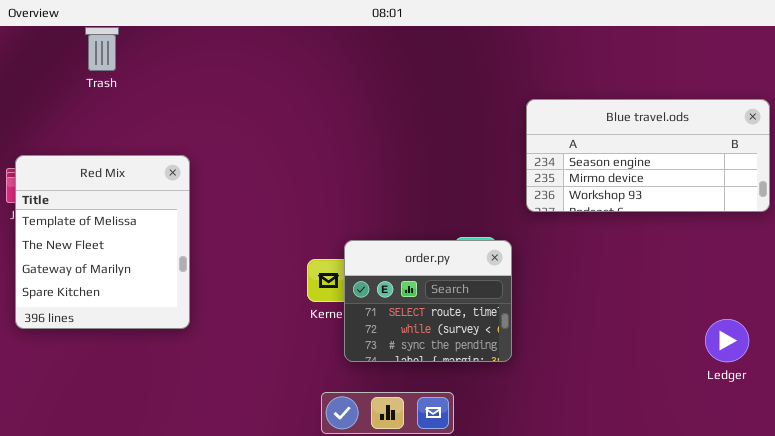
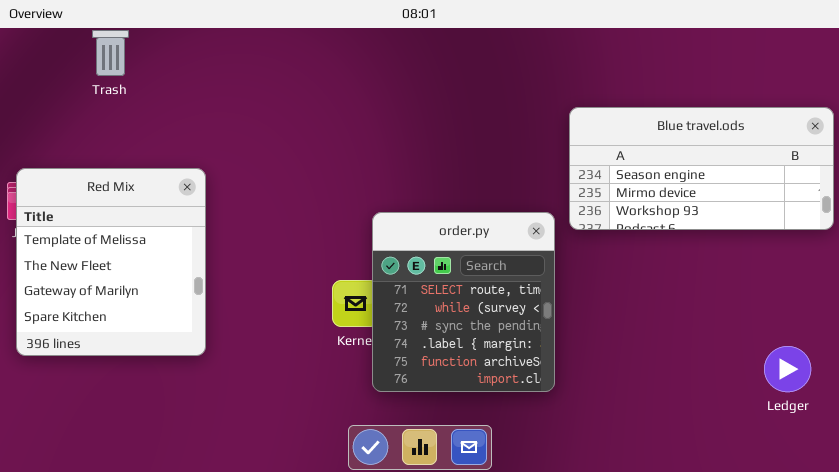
order.py: [344,240,512,362] -> [372,212,555,392], resized

